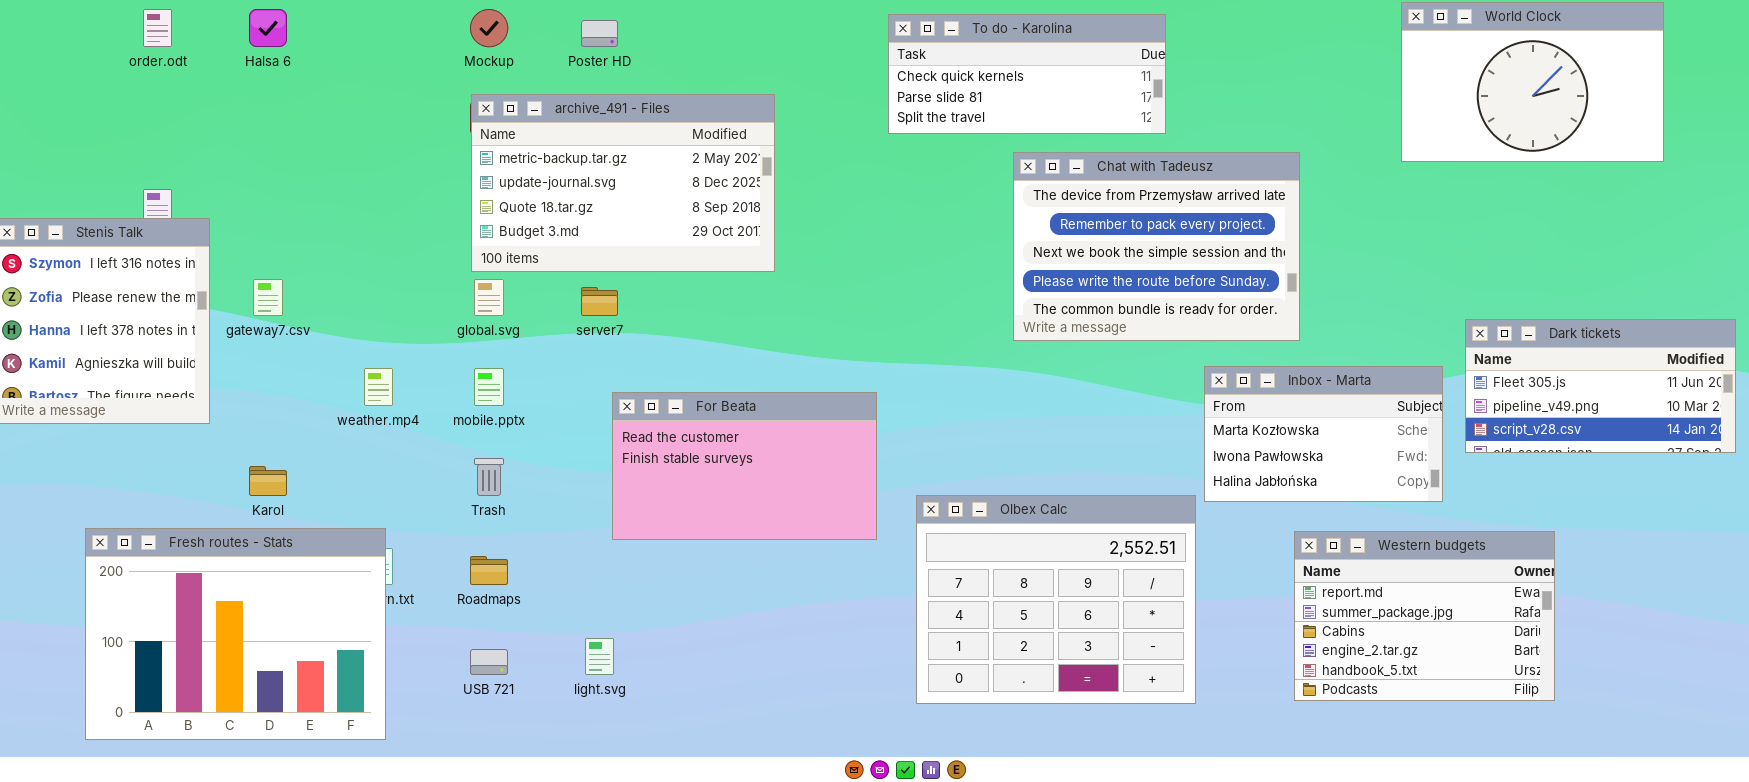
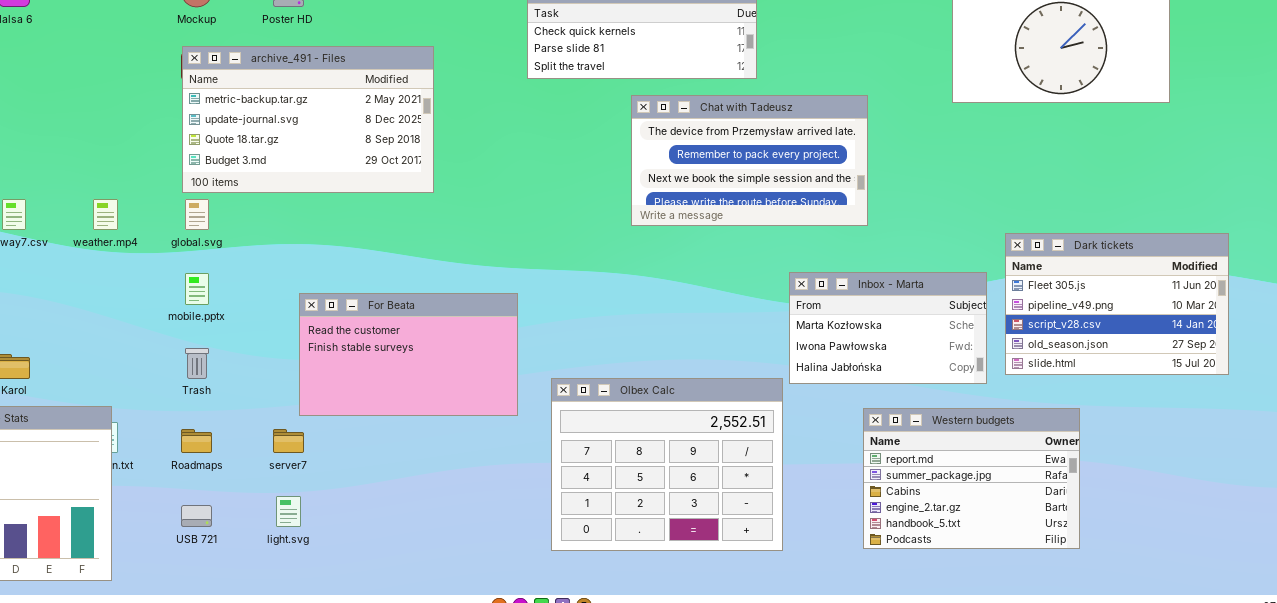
Chat with Tadeusz: [1013,152,1300,341] -> [631,95,868,226], resized
server7: [581,287,618,316] -> [273,429,304,453], moved
Dark tickets: [1465,319,1736,453] -> [1005,233,1229,375], resized
weather.mp4: [364,368,393,406] -> [93,199,118,230], moved

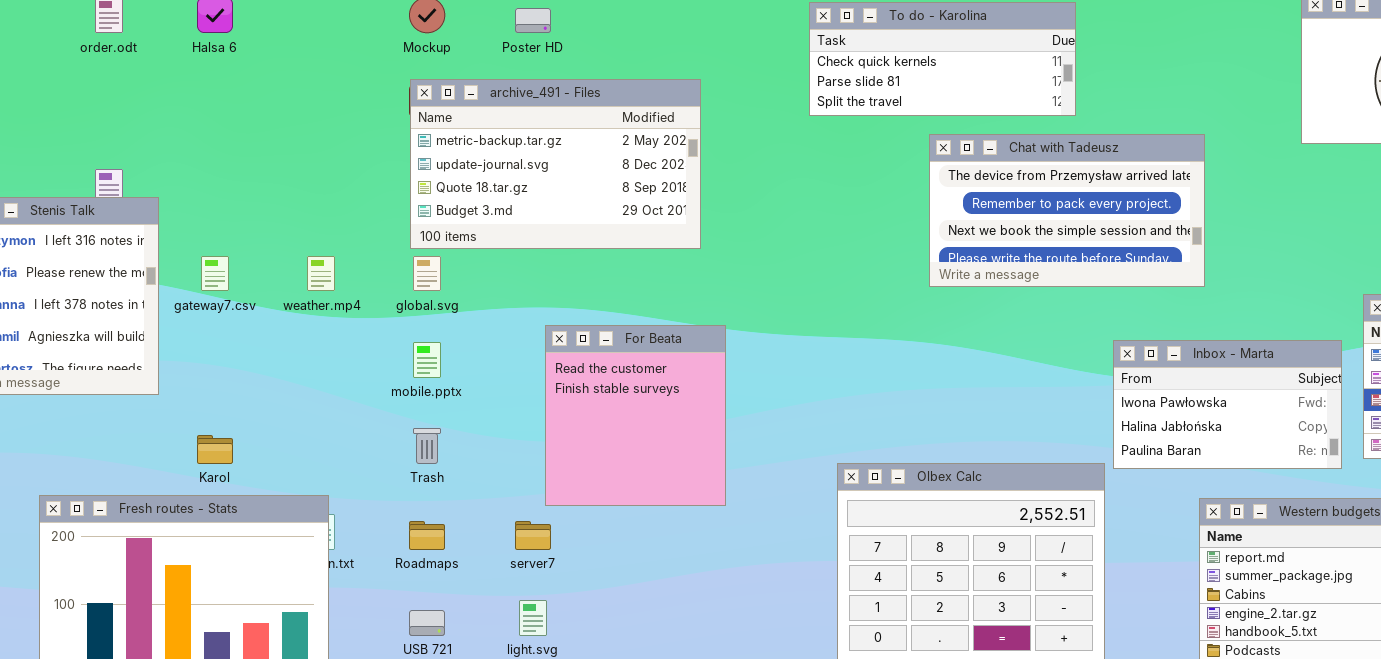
Inbox - Marta: [789,272,987,384] -> [1113,340,1342,469], scrolled down 1 row
For Beata: [299,293,518,416] -> [545,325,726,506], resized

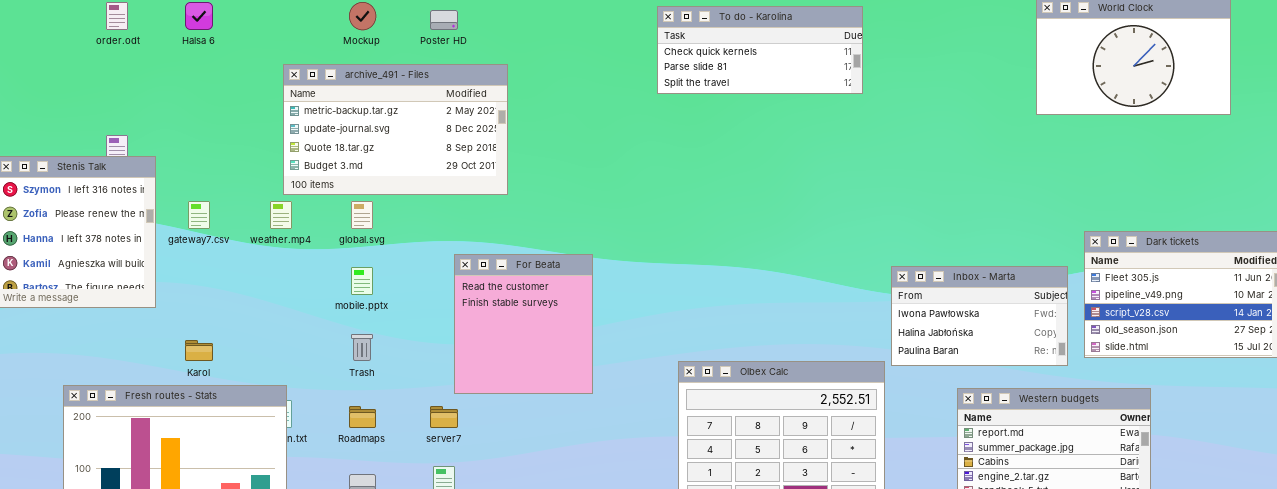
archive_491 - Files: [410,79,701,249] -> [283,64,508,195], moved
Chat with Tadeusz: [929,134,1205,287] -> none, closed

